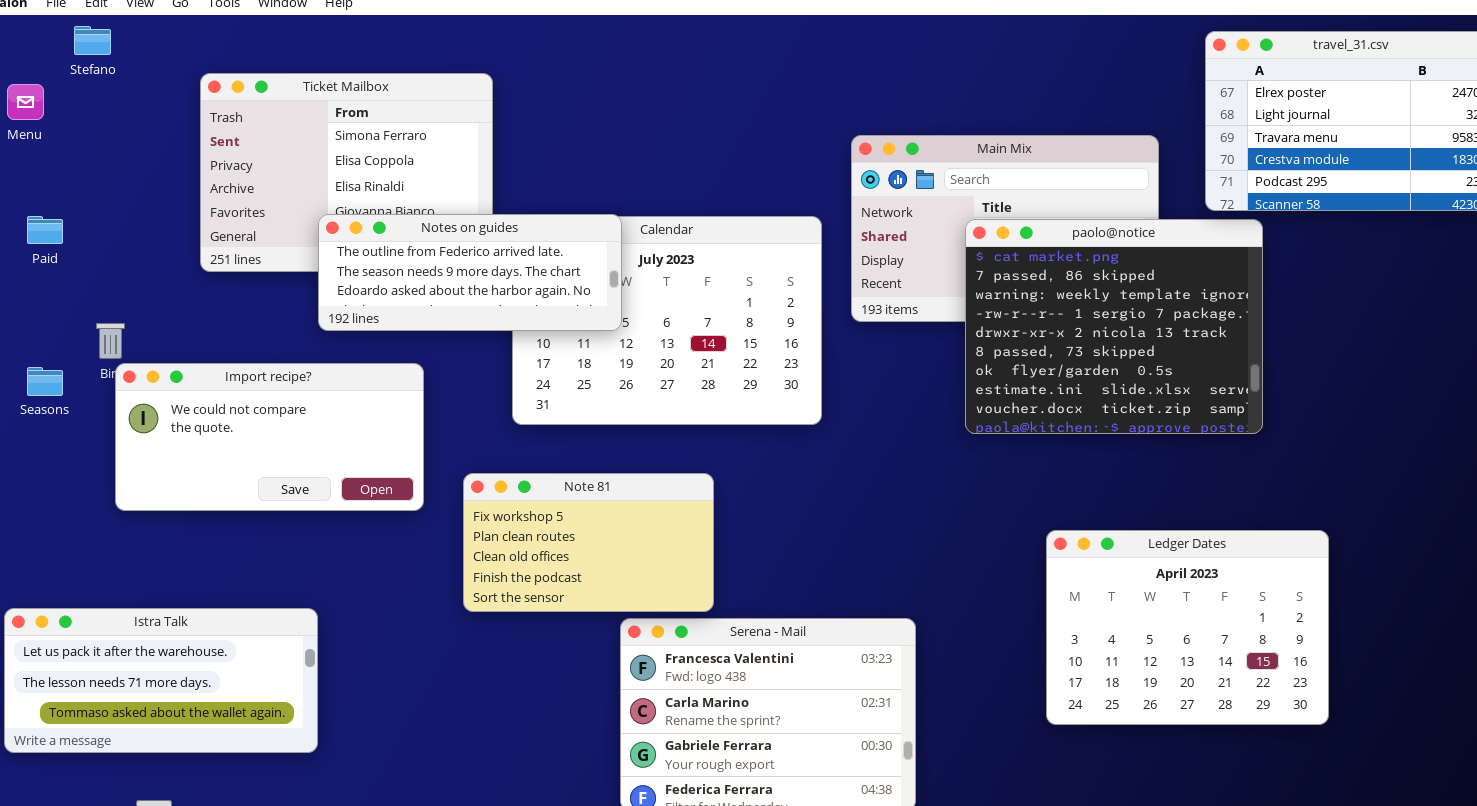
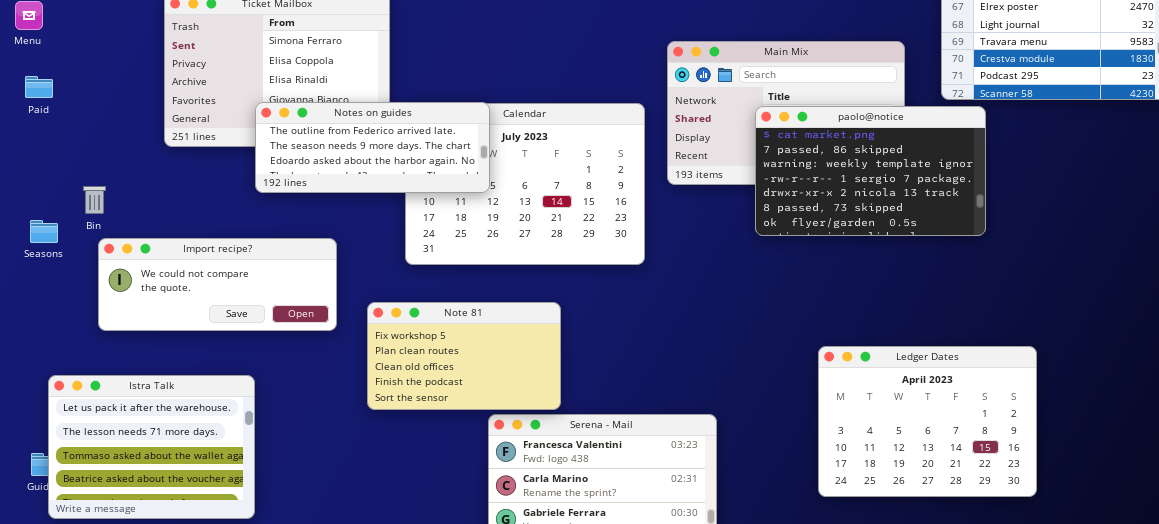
Paid: [27,216,63,244] -> [25,76,53,98], moved
paolo@notice: [965,219,1263,434] -> [755,106,986,236], resized
Import recipe?: [115,363,424,511] -> [98,238,337,331], resized
Istra Talk: [4,608,318,753] -> [48,375,255,519], resized

